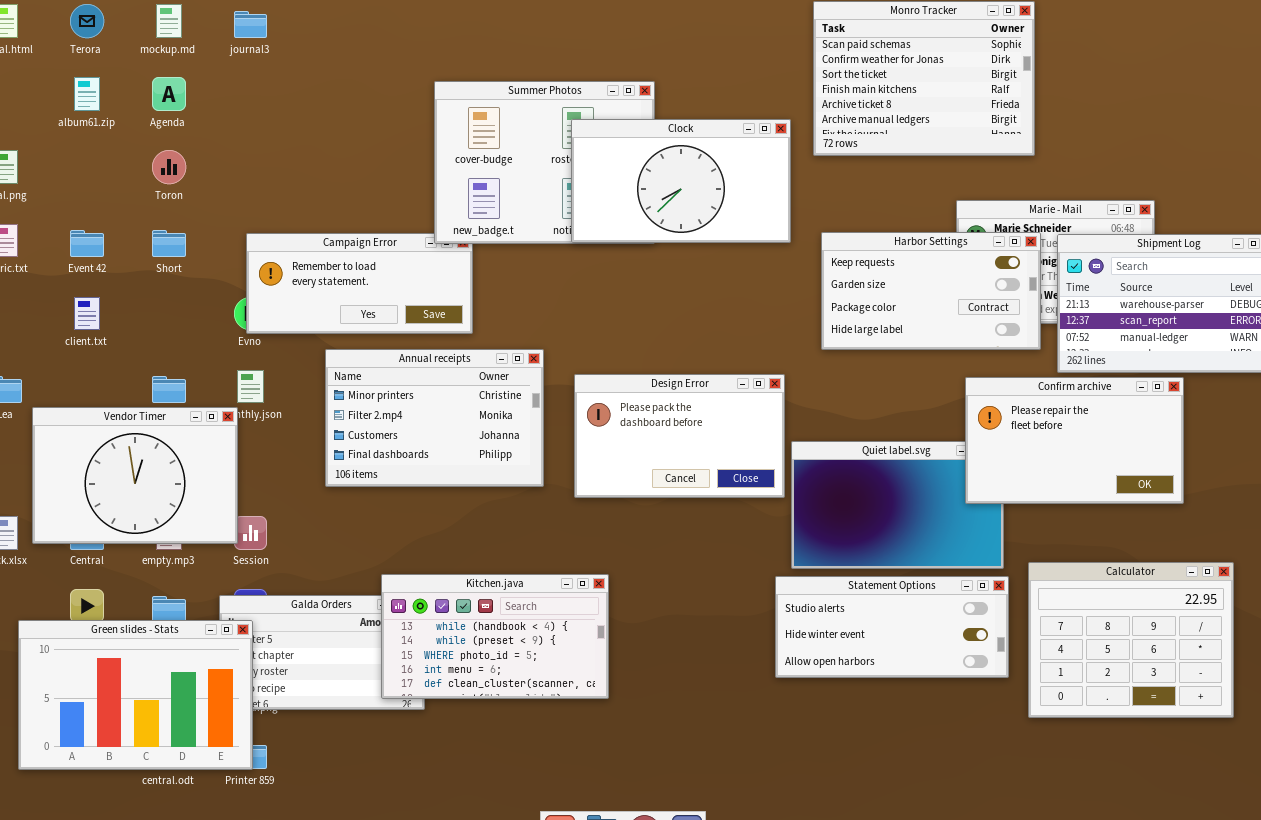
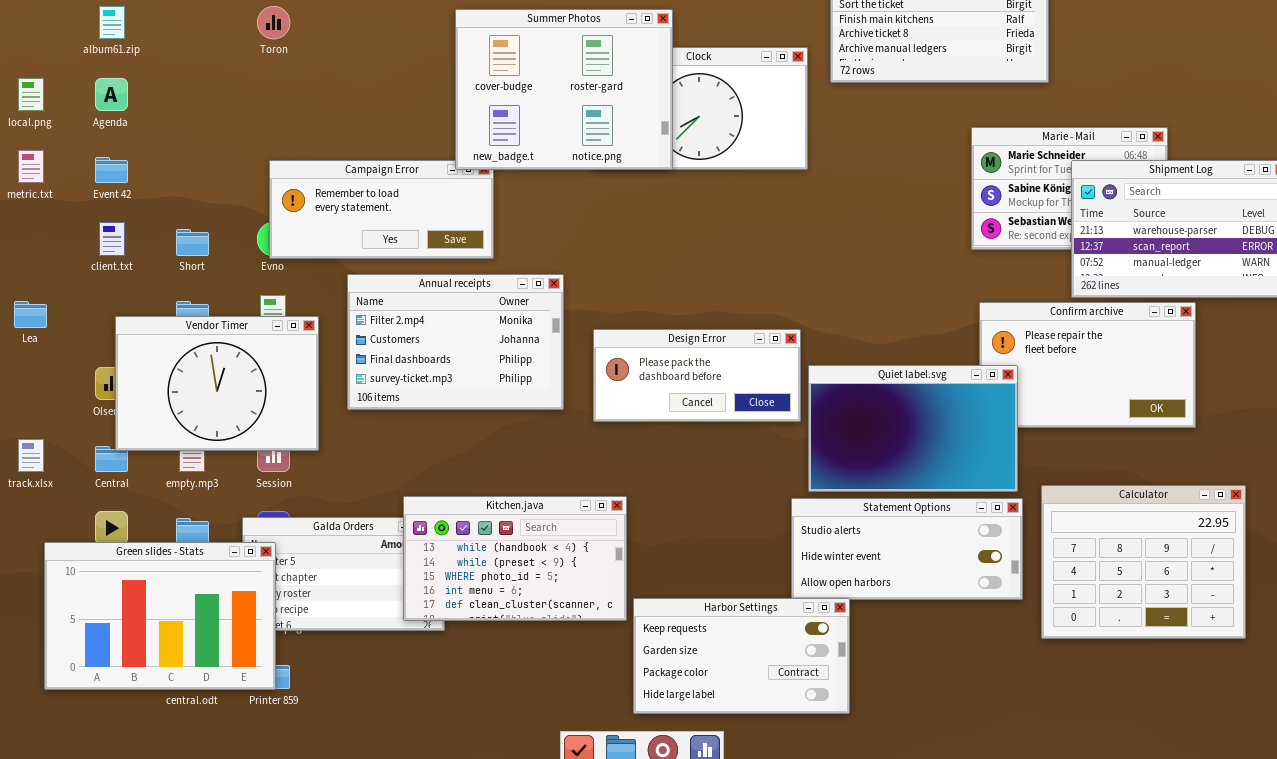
Agenda: [152,77,186,111] -> [95,78,128,111], moved
Summer Photos: [434,81,655,244] -> [455,9,673,170], raised
Toron: [152,150,186,184] -> [257,6,290,39], moved
Short: [152,230,186,257] -> [176,229,209,256], moved
Harbor Settings: [821,232,1041,350] -> [633,598,850,714], moved
Annual receipts: [325,349,544,487] -> [347,274,564,410], scrolled down 1 row
Design Error: [574,374,785,498] -> [593,329,801,422], resized
Vendor Timer: [32,407,238,544] -> [115,316,319,451], moved
Quiet label.svg: [791,441,1004,569] -> [808,365,1018,492], raised

